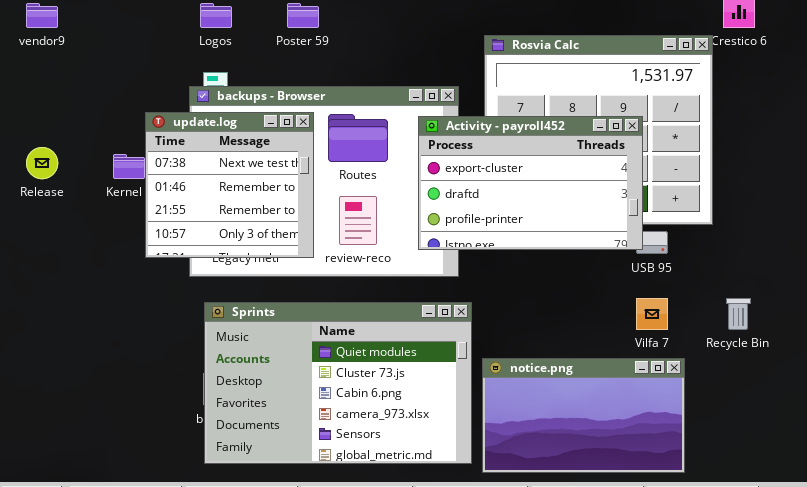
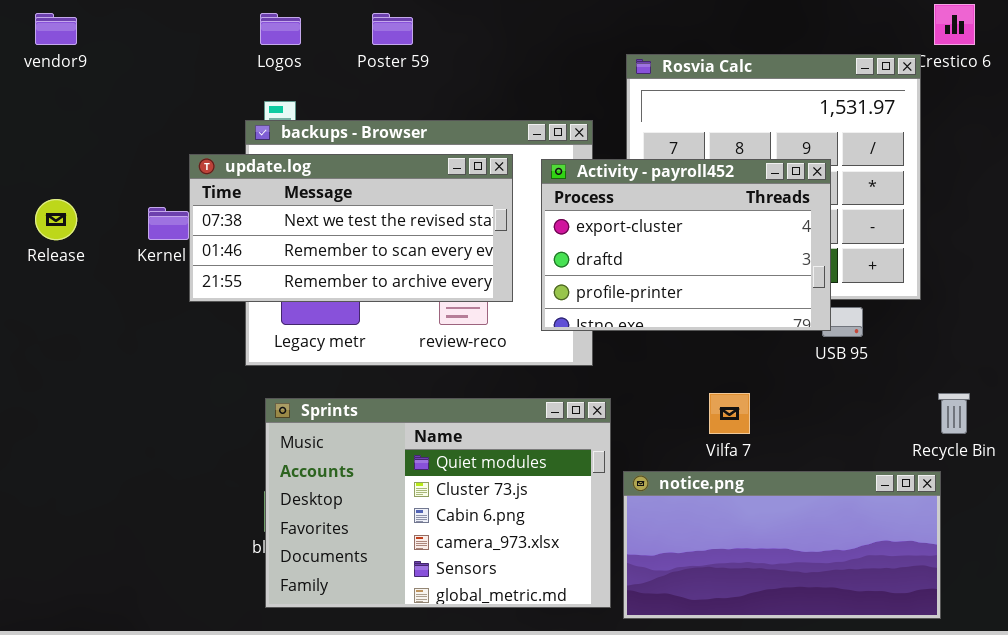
update.log: [145,112,314,258] -> [189,154,513,302], resized
Vilfa 7: [636,298,668,330] -> [709,393,750,434], moved
notice.png: [482,358,685,473] -> [623,471,941,619], resized

